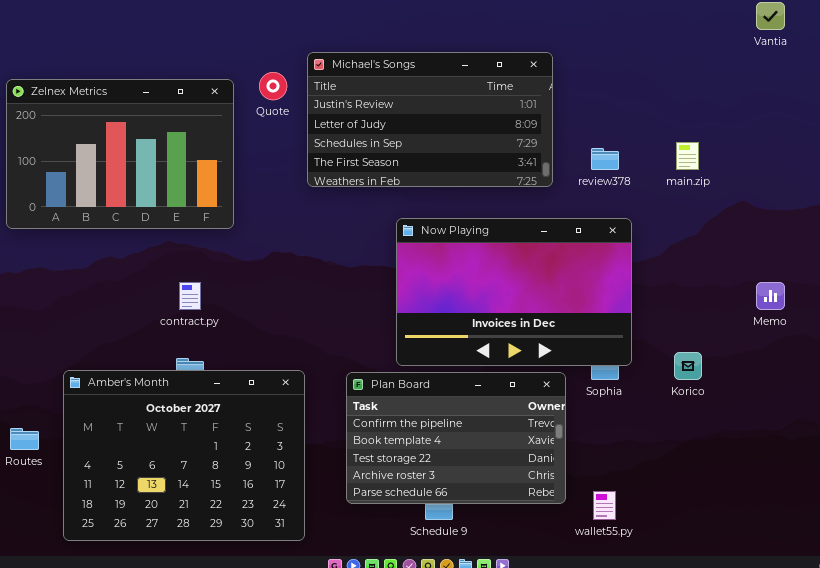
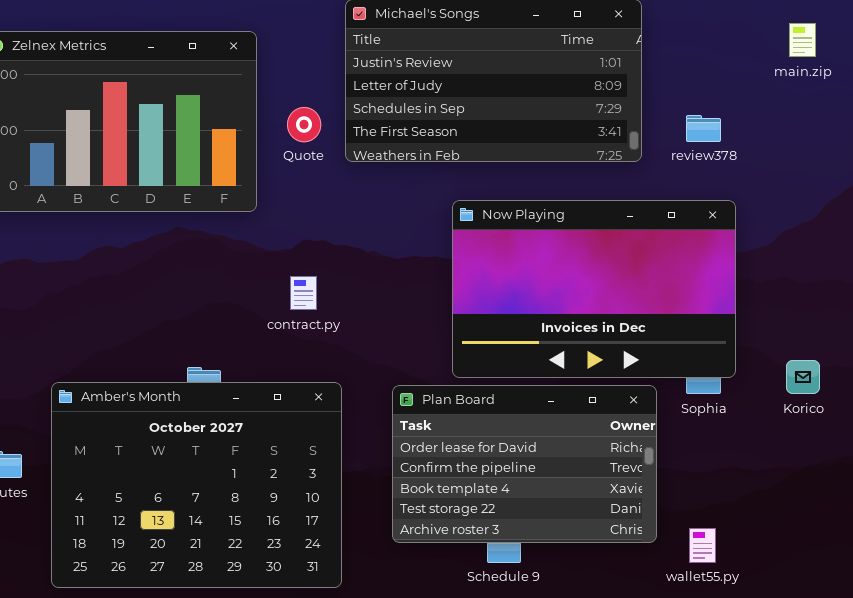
Quote: [259,72,287,100] -> [287,107,321,142], moved
main.zip: [676,142,699,170] -> [789,23,816,57], moved
contract.py: [179,282,201,310] -> [290,276,317,310], moved
Plan Board: [346,372,566,504] -> [392,385,657,543], scrolled up 1 row

